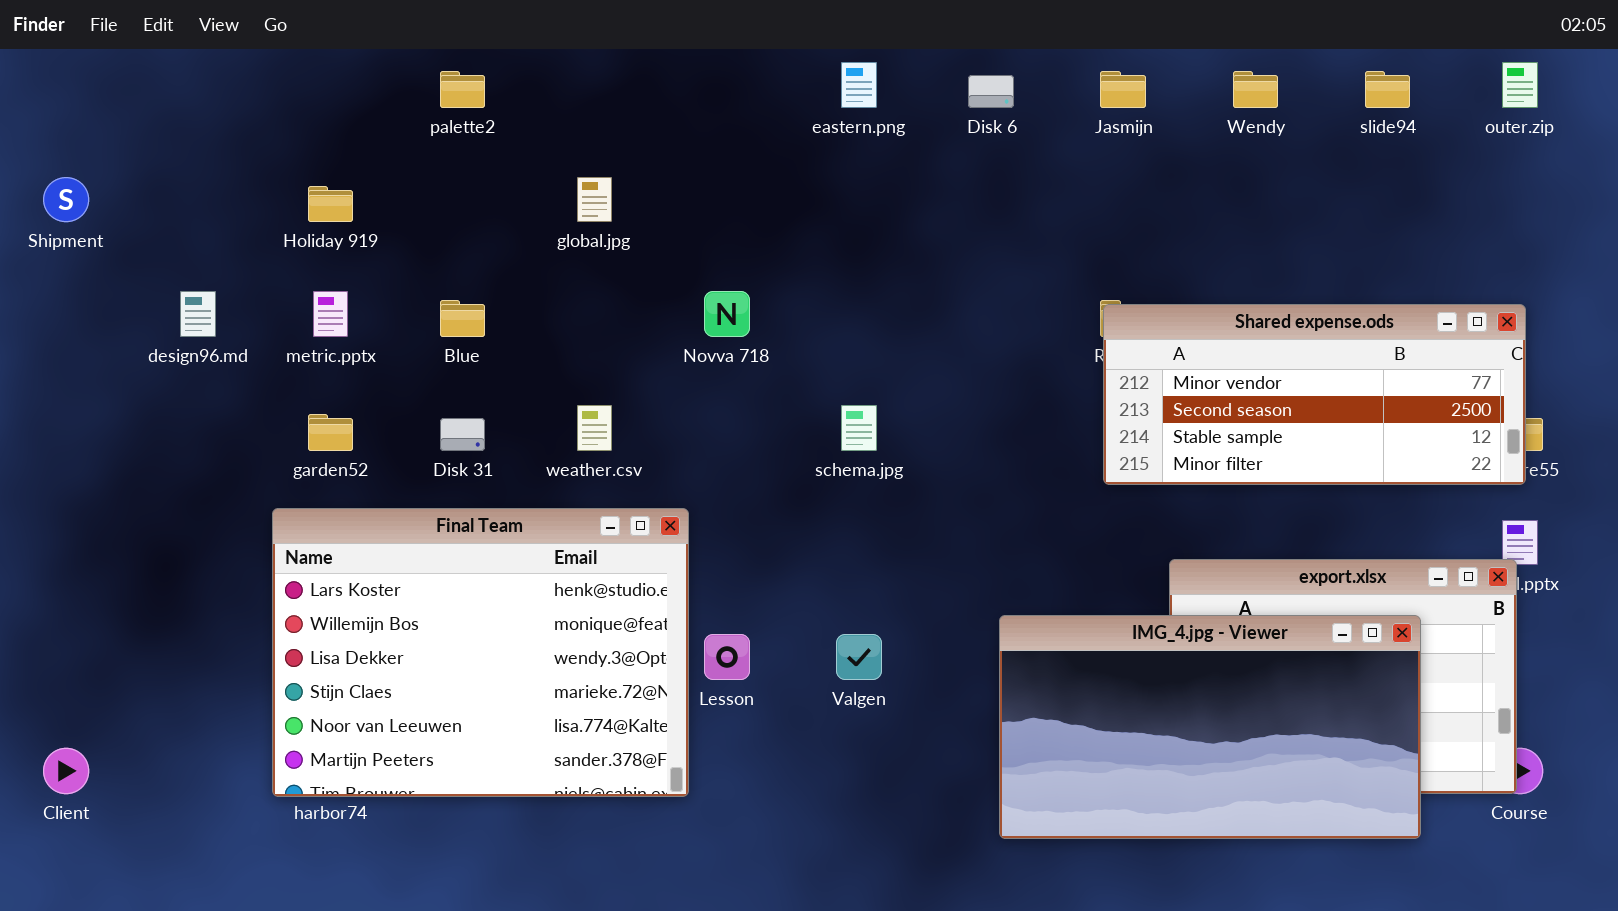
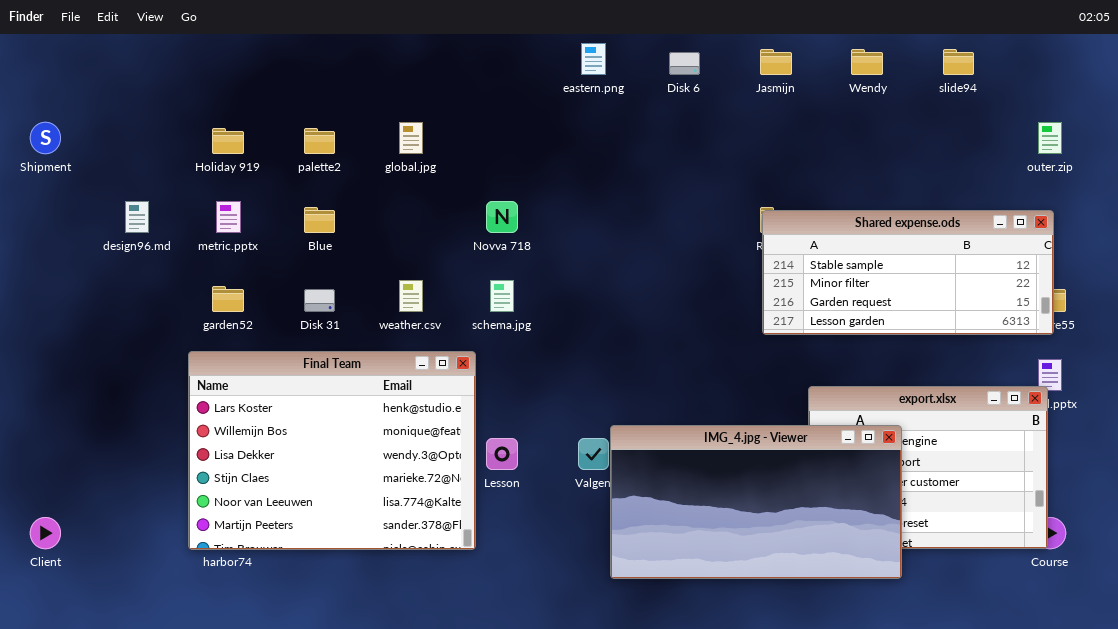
outer.zip: [1502,62,1538,108] -> [1038,122,1062,154], moved
palette2: [440,71,485,108] -> [304,128,335,154], moved
Shared expense.ods: [1103,304,1526,485] -> [762,210,1054,335], scrolled down 2 rows
schema.jpg: [841,405,877,451] -> [490,280,514,312], moved
IMG_4.jpg - Viewer: [999,615,1421,839] -> [610,425,902,579], moved

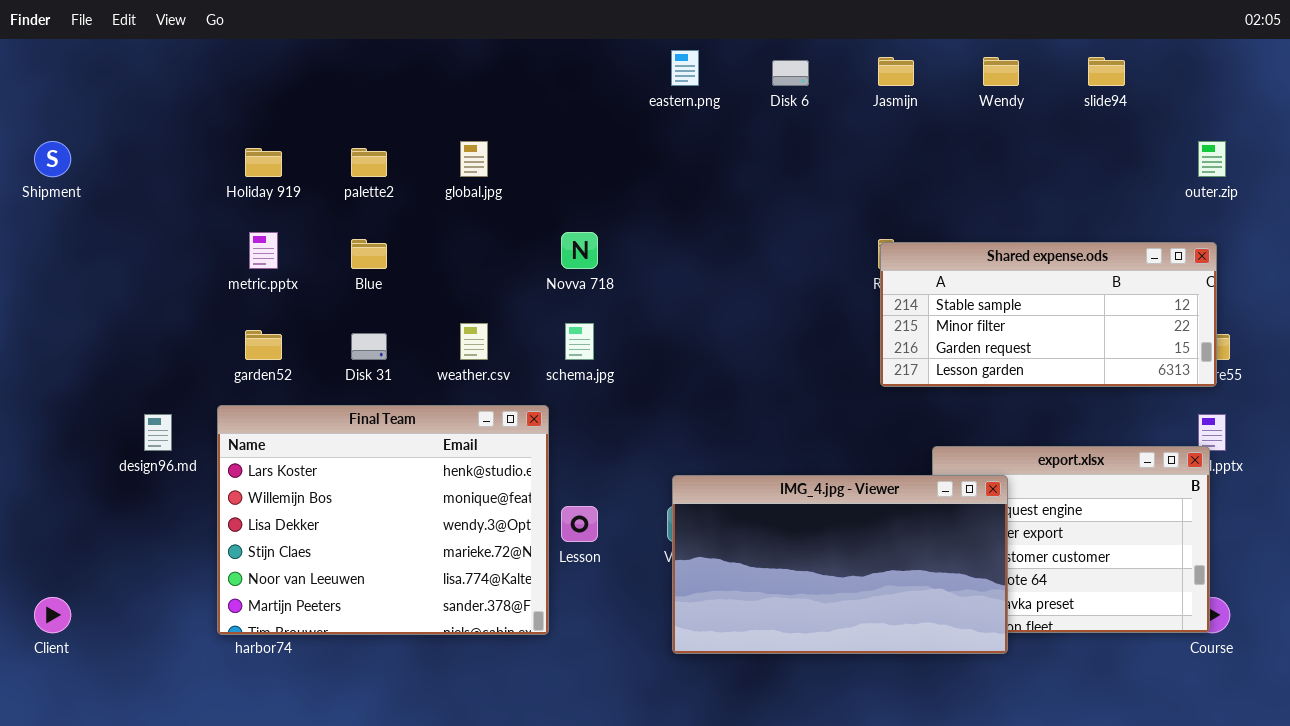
design96.md: [125,201,149,233] -> [144,414,172,451], moved
IMG_4.jpg - Viewer: [610,425,902,579] -> [672,475,1008,654], moved

